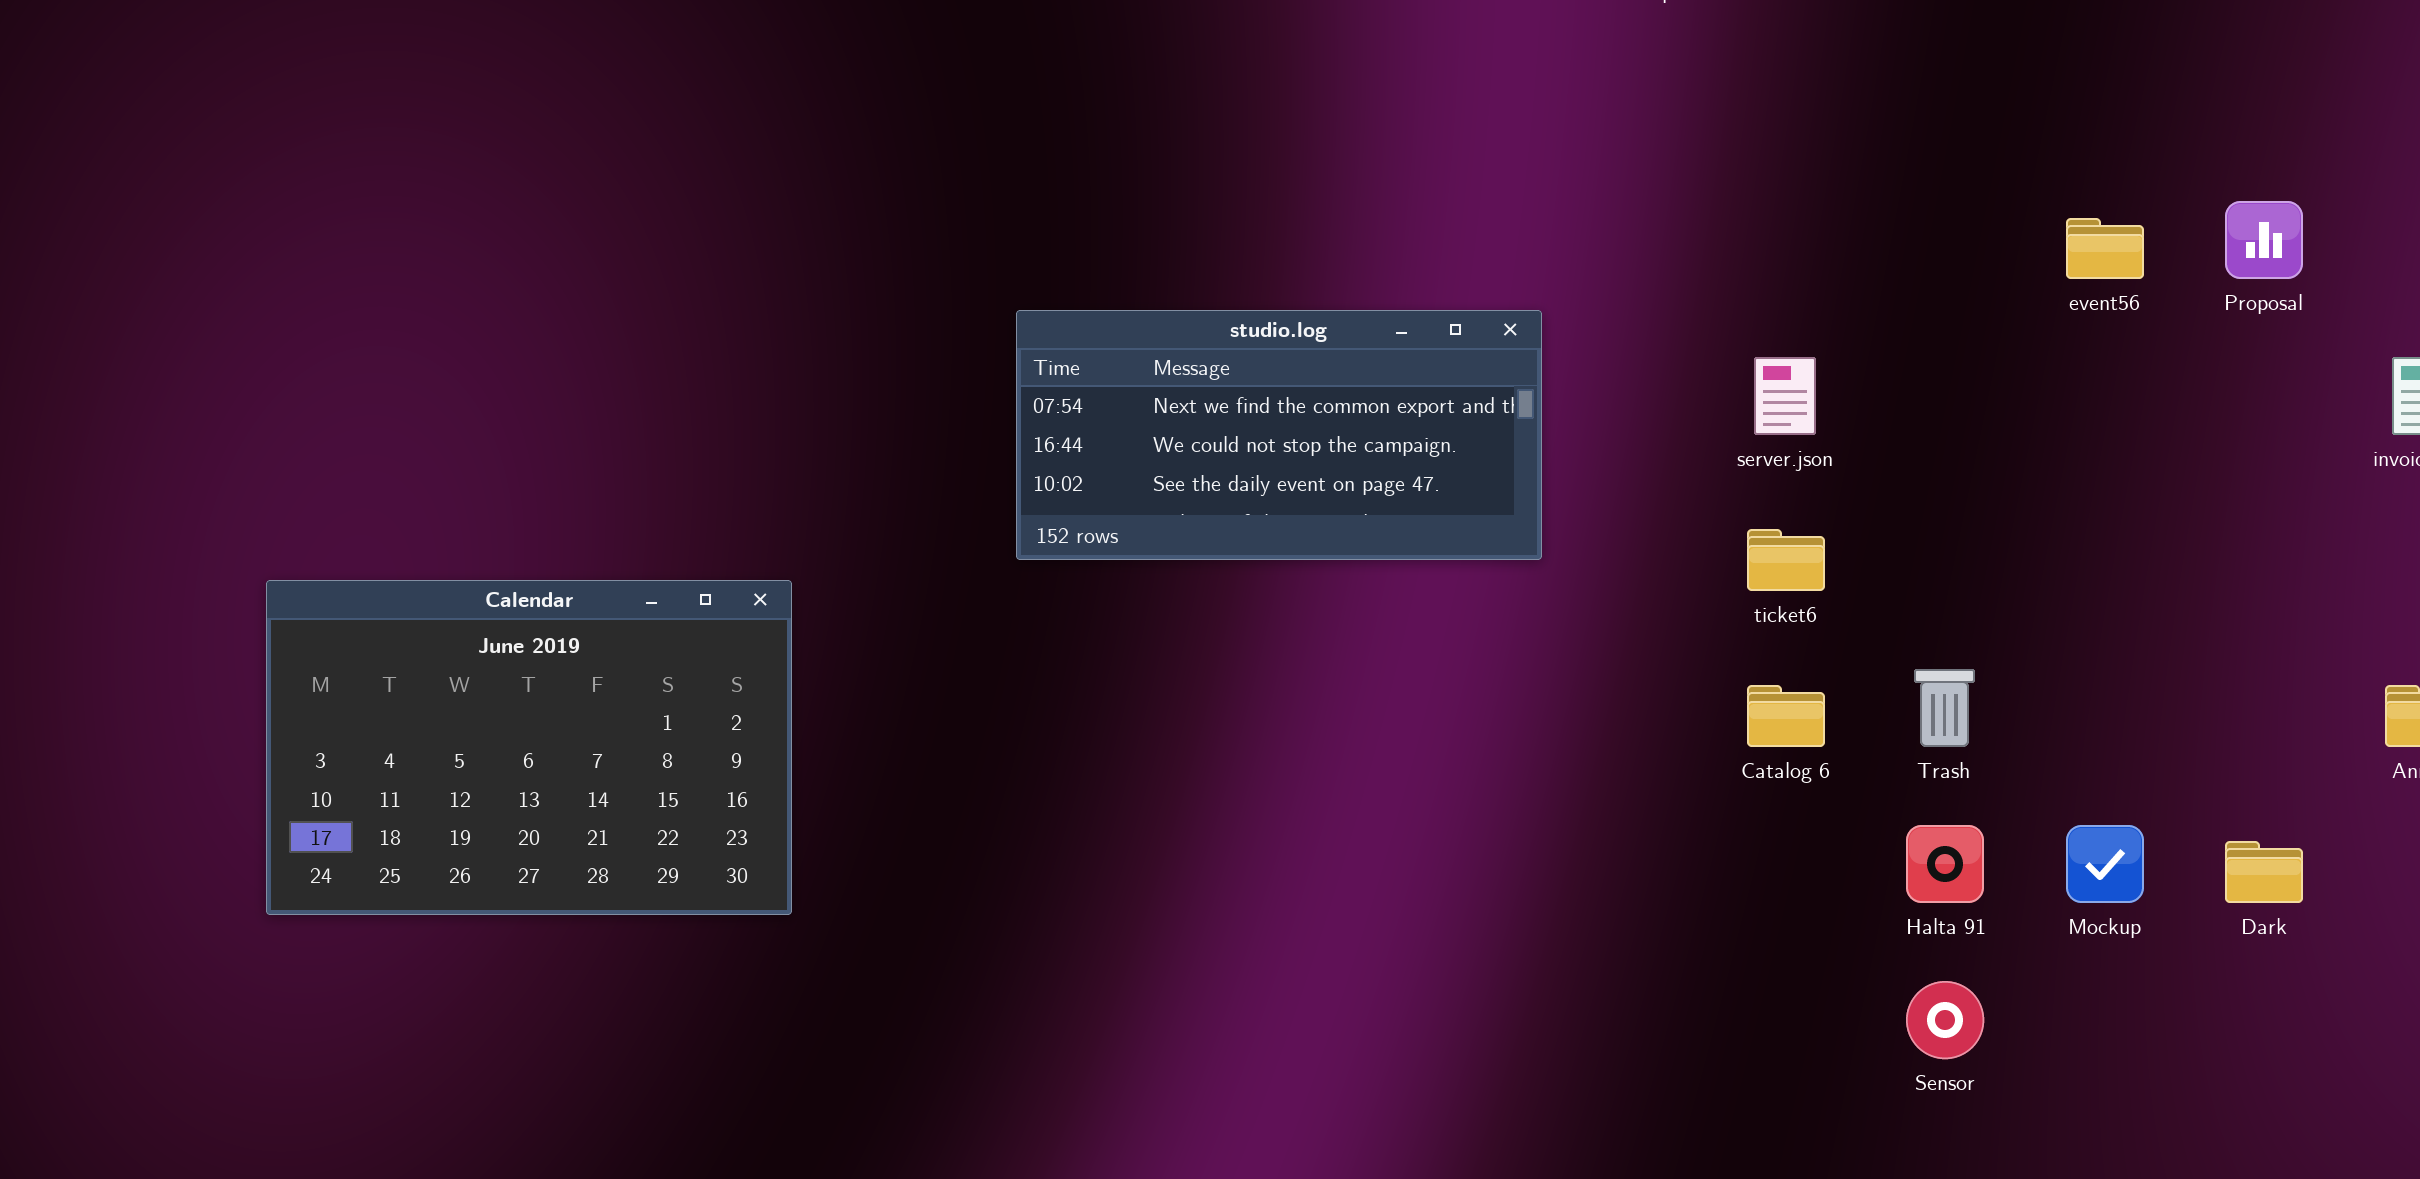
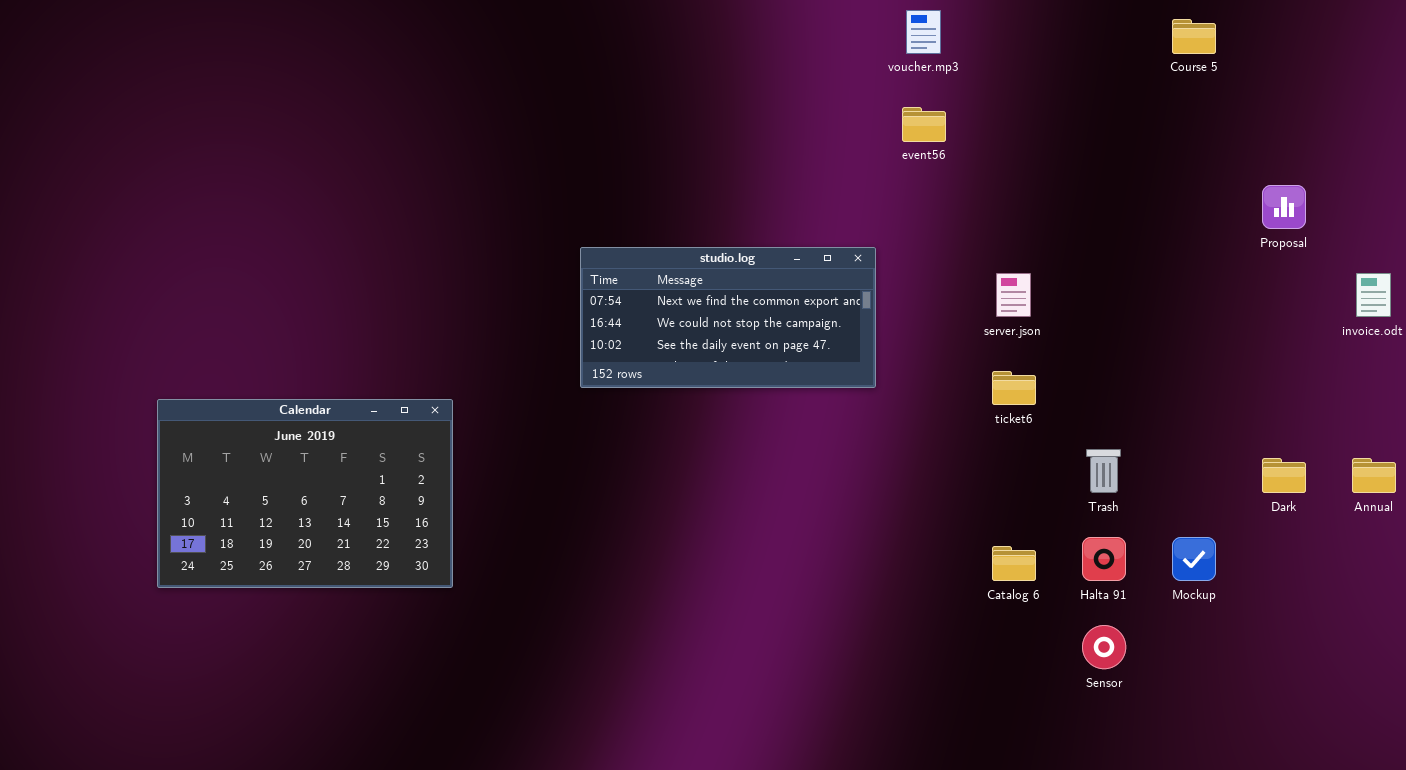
event56: [2066,218,2144,279] -> [902,107,946,142], moved
Catalog 6: [1747,685,1825,747] -> [992,546,1036,581], moved
Dark: [2225,841,2303,903] -> [1262,458,1306,493], moved

